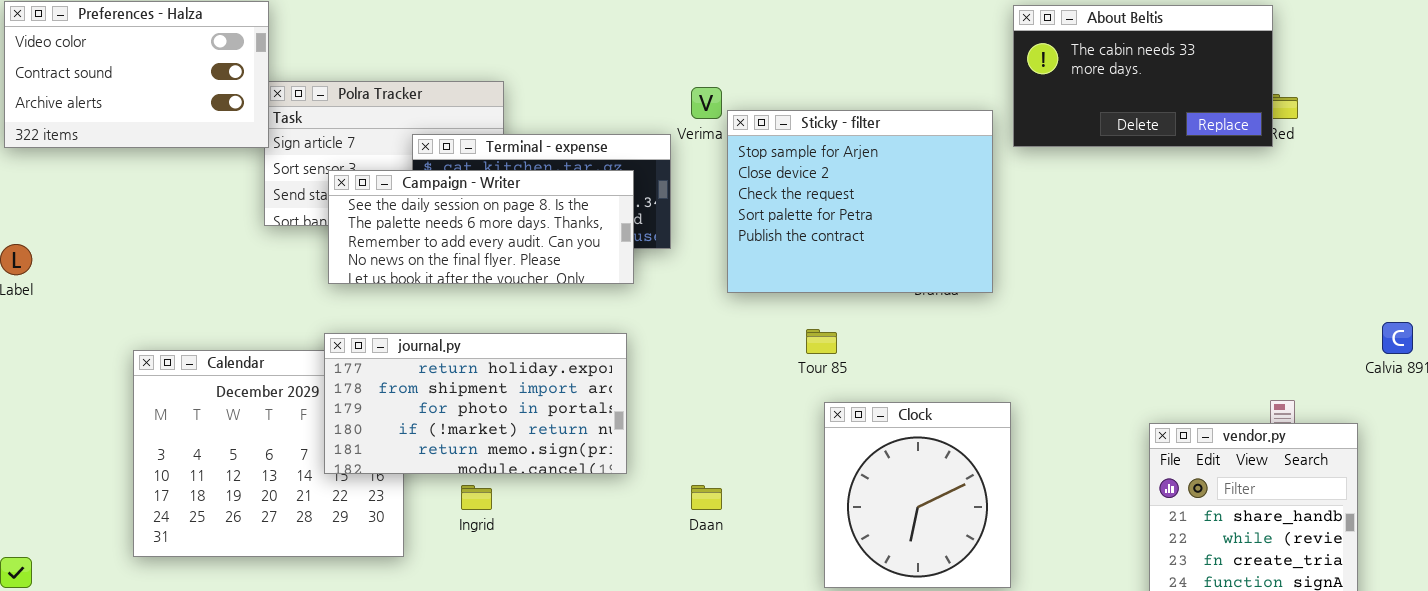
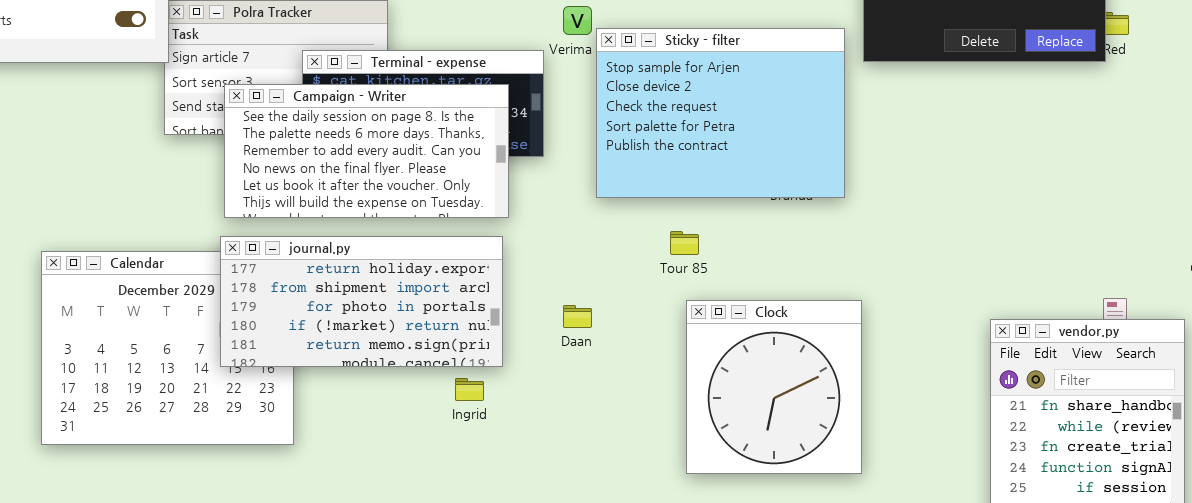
Campaign - Writer: [328,170,634,284] -> [224,84,509,218], resized
Ingrid: [461,485,492,510] -> [455,378,484,401], moved
Daan: [691,485,722,510] -> [563,305,592,328], moved

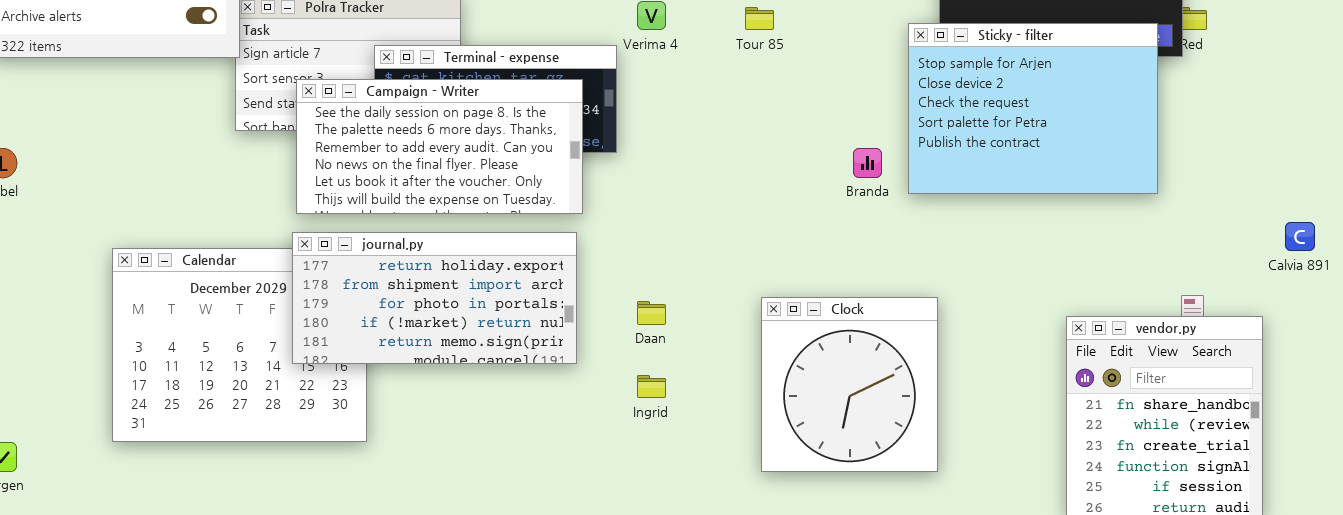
Sticky - filter: [596,28,845,198] -> [908,23,1158,194], moved
Tour 85: [670,231,699,255] -> [745,7,774,30], moved
Ingrid: [455,378,484,401] -> [637,375,666,398], moved

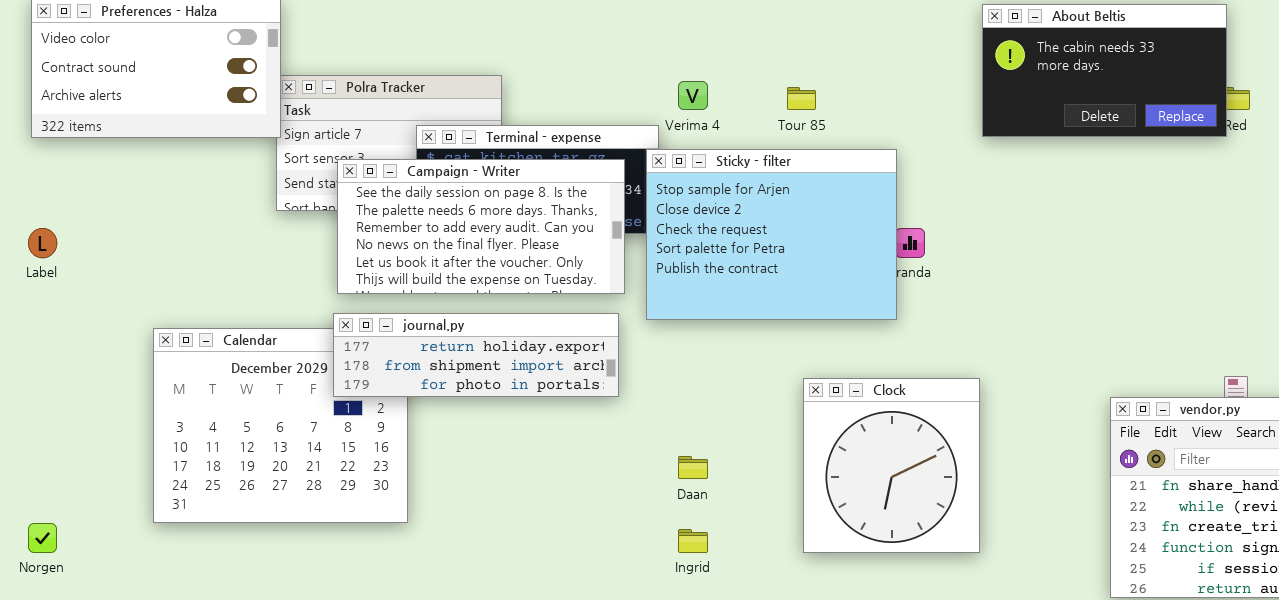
Sticky - filter: [908,23,1158,194] -> [646,149,897,320], moved
journal.py: [292,232,577,364] -> [333,313,619,397], resized
Daan: [637,301,666,325] -> [678,456,708,479], moved
Ingrid: [637,375,666,398] -> [678,529,708,553], moved

